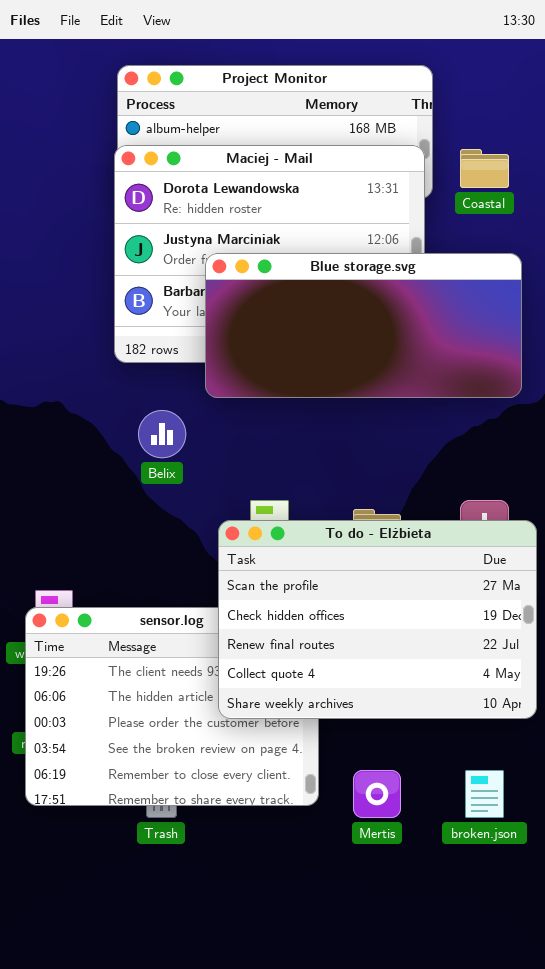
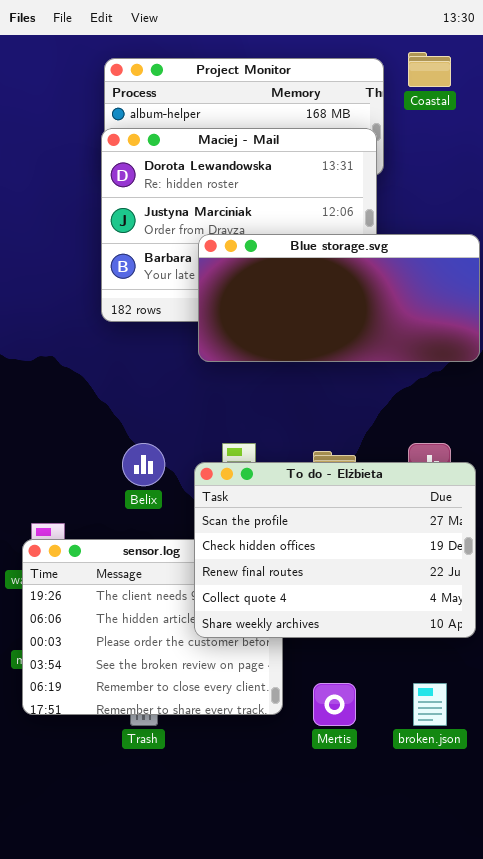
Coastal: [460,149,509,188] -> [408,52,451,87], moved
Blue storage.svg: [205,253,522,398] -> [198,234,480,362], moved
Belix: [138,410,186,458] -> [122,443,165,486], moved

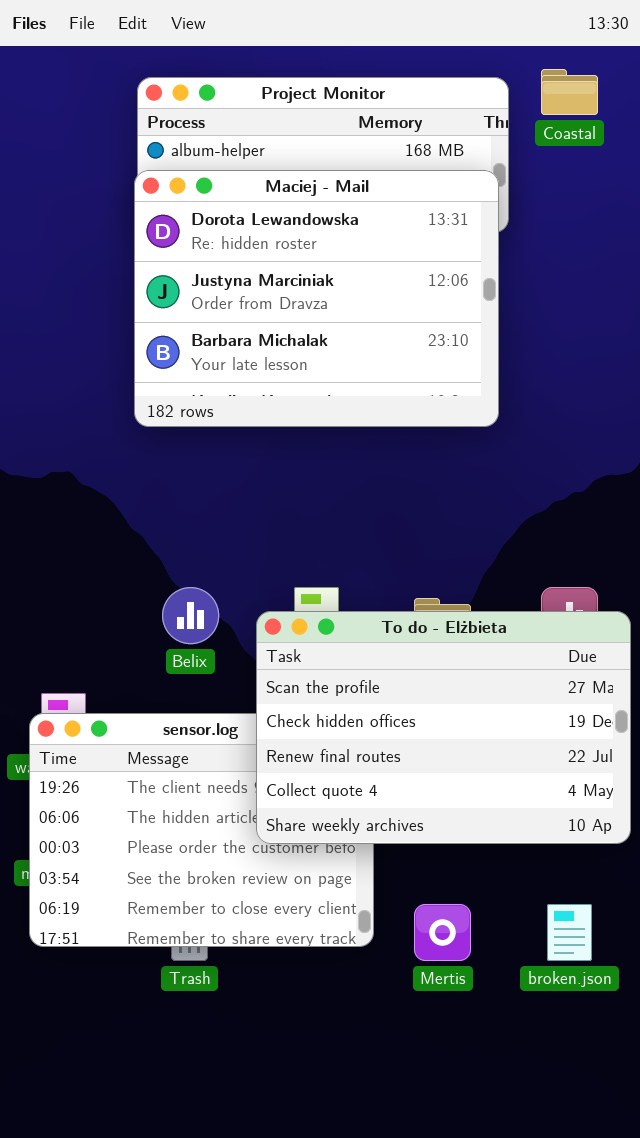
Blue storage.svg: [198,234,480,362] -> none, closed

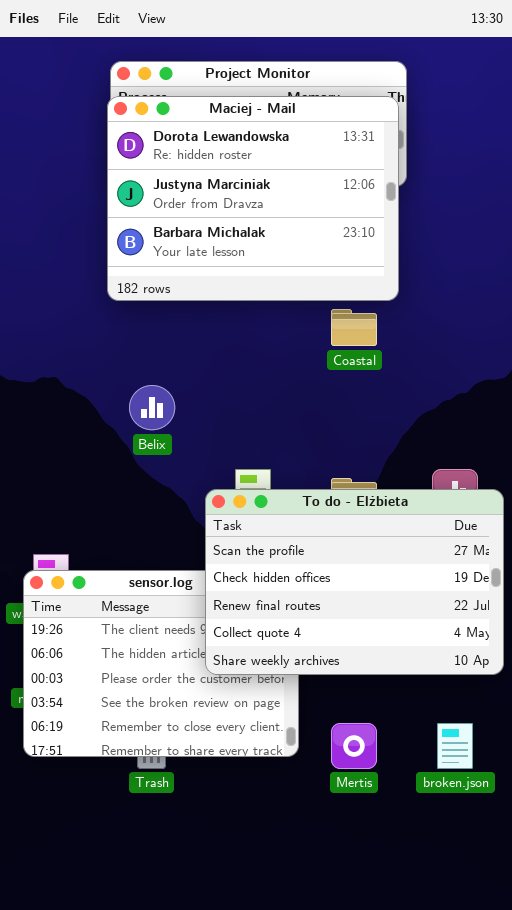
Coastal: [541,69,598,115] -> [331,309,377,346], moved
Maciej - Mail: [134,170,499,427] -> [107,96,399,301], moved
Belix: [162,587,219,644] -> [129,385,175,430], moved

